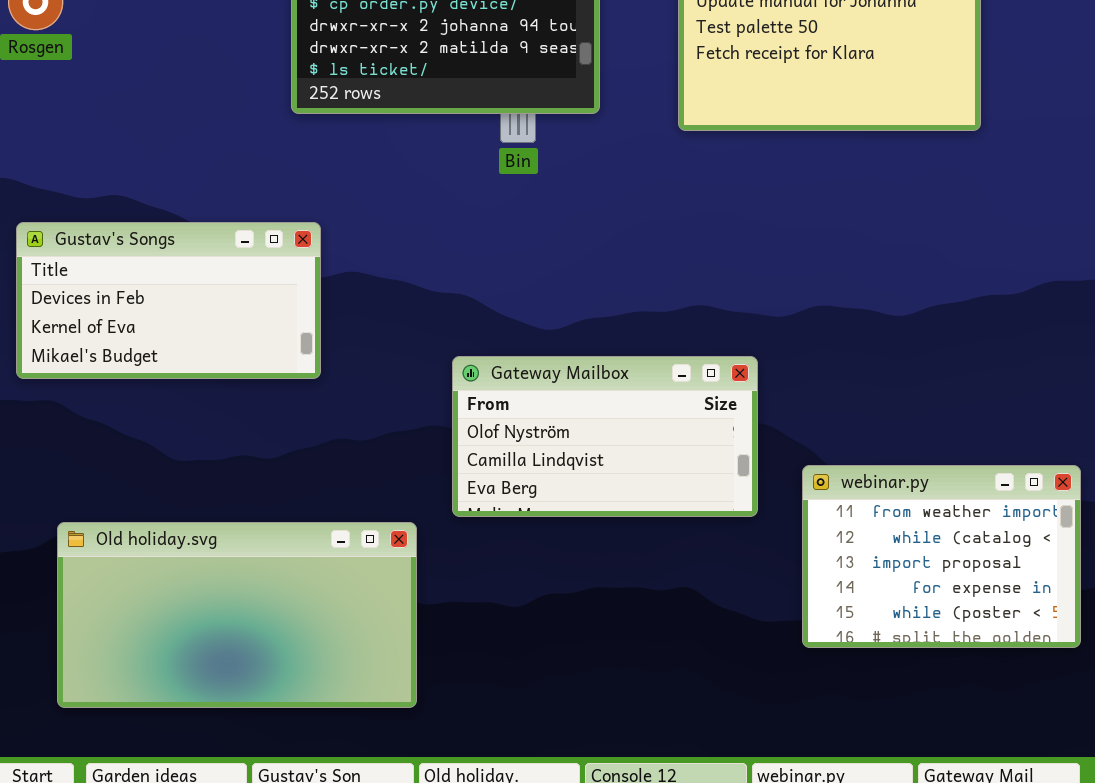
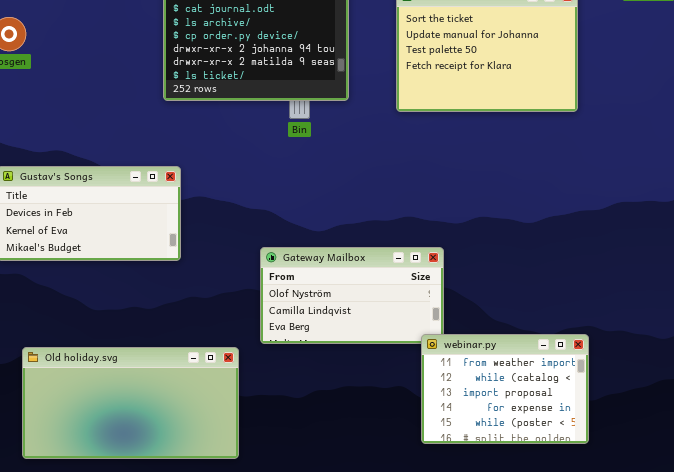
webinar.py: [802,465,1081,648] -> [421,334,589,444], moved

